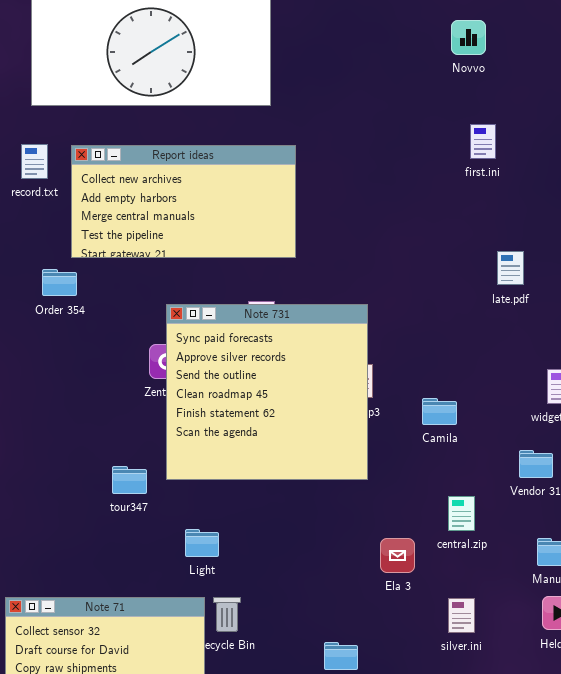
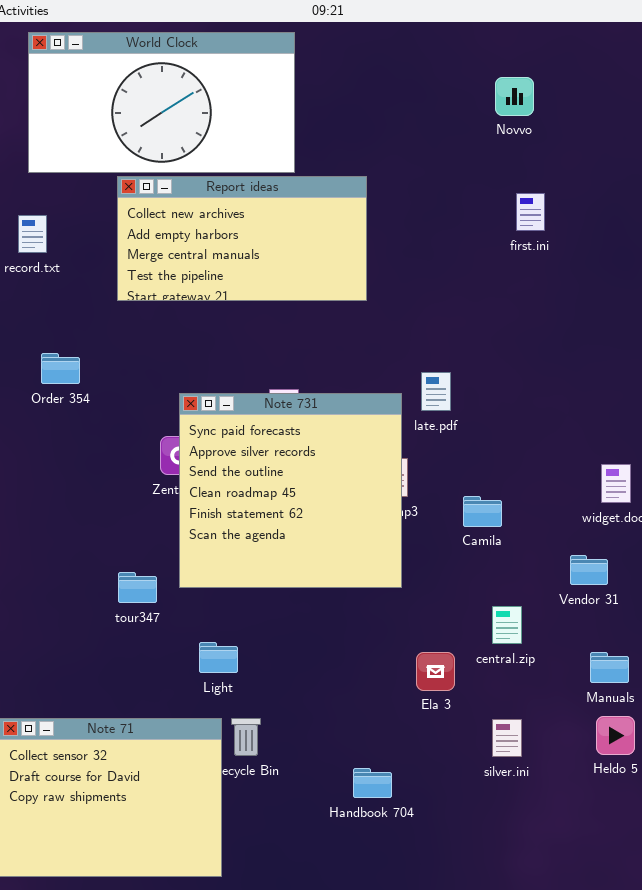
Report ideas: [71,145,296,258] -> [117,176,367,301], moved
late.pdf: [497,251,524,285] -> [421,372,451,411], moved

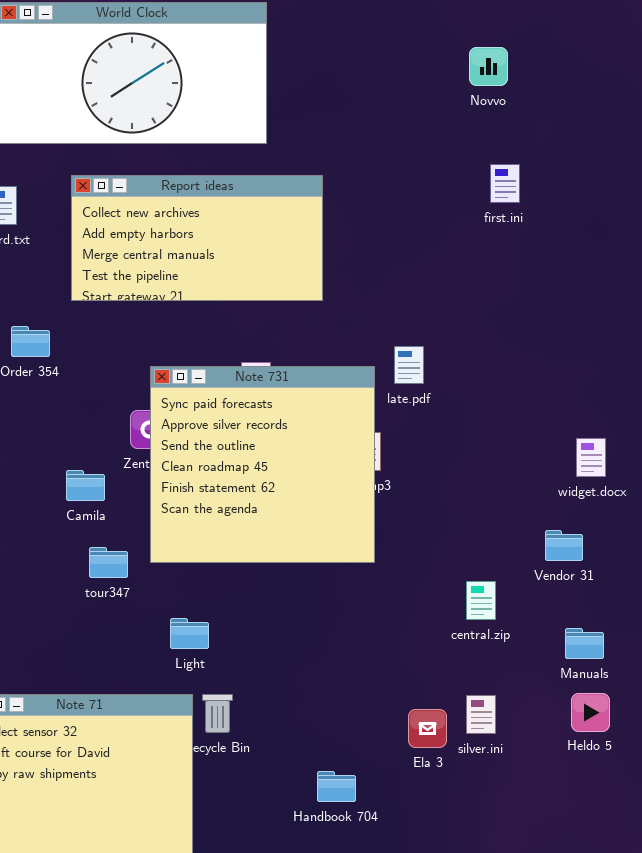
Report ideas: [117,176,367,301] -> [71,175,323,301], moved
Camila: [463,496,502,527] -> [66,470,105,501], moved
Ela 3: [416,652,455,691] -> [408,709,447,748], moved
Handbook 704: [353,768,392,798] -> [317,771,356,802], moved

